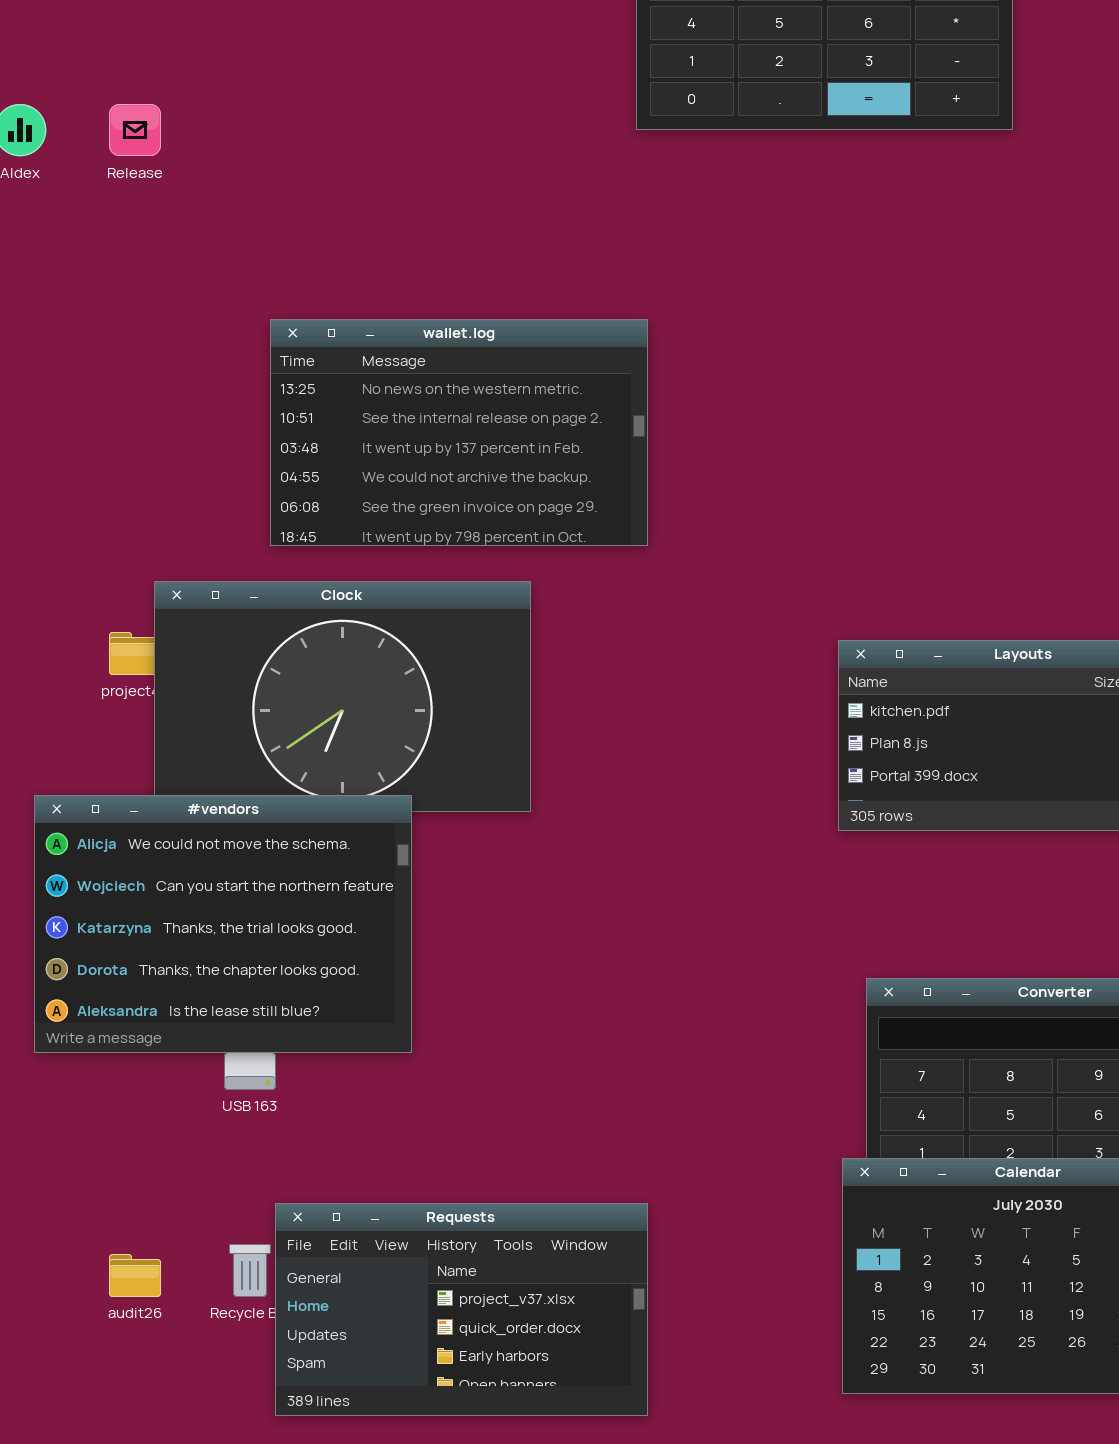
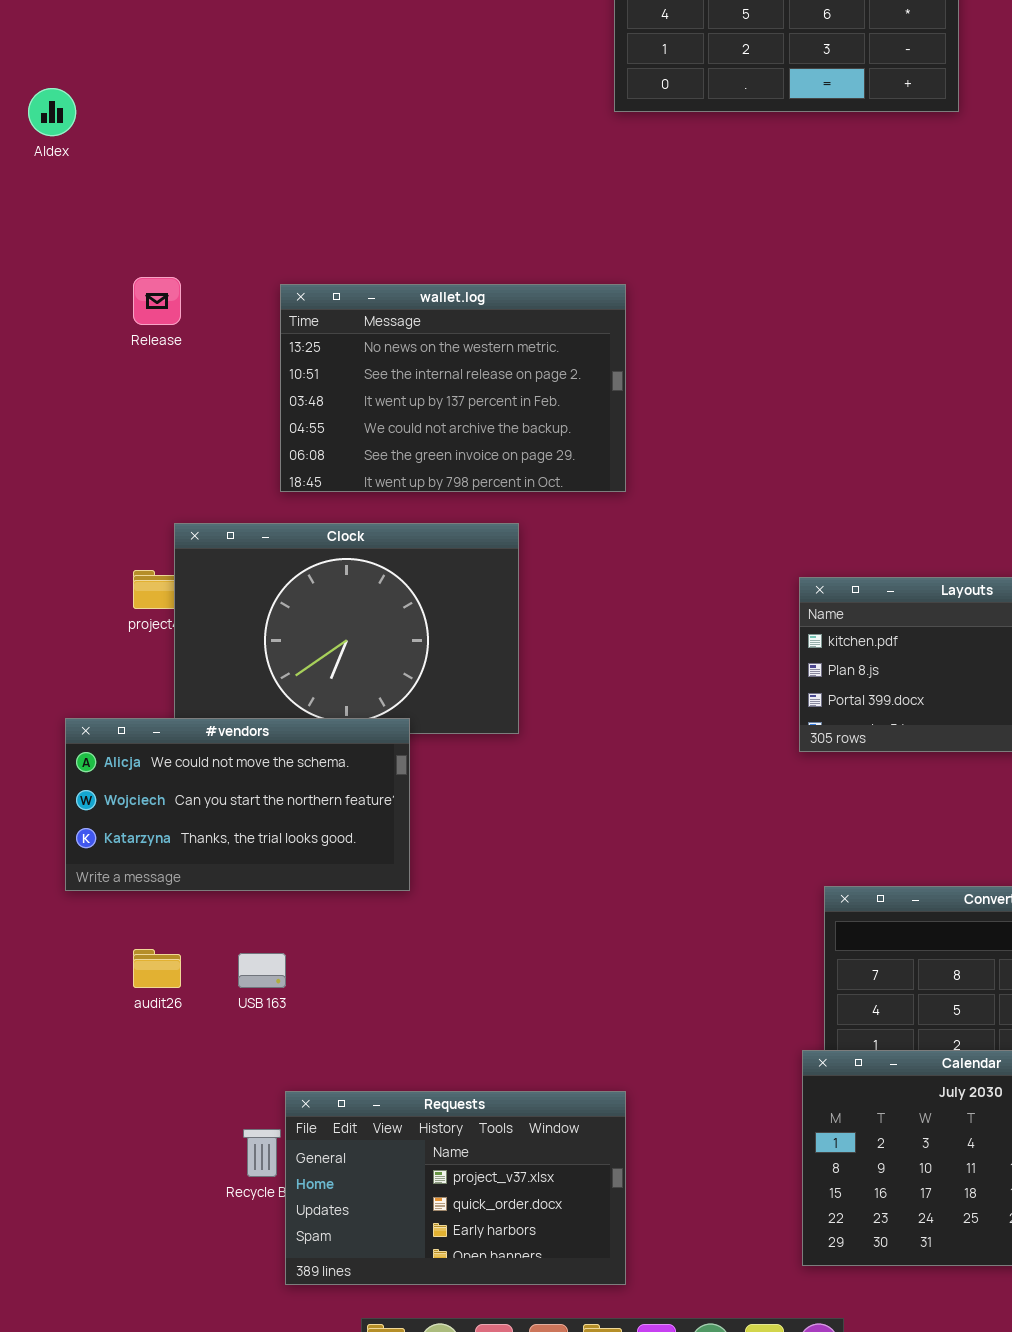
Release: [109,104,161,156] -> [133,277,181,325], moved
#vendors: [34,795,412,1053] -> [65,718,410,891], resized
audit26: [109,1254,161,1297] -> [133,949,181,988], moved

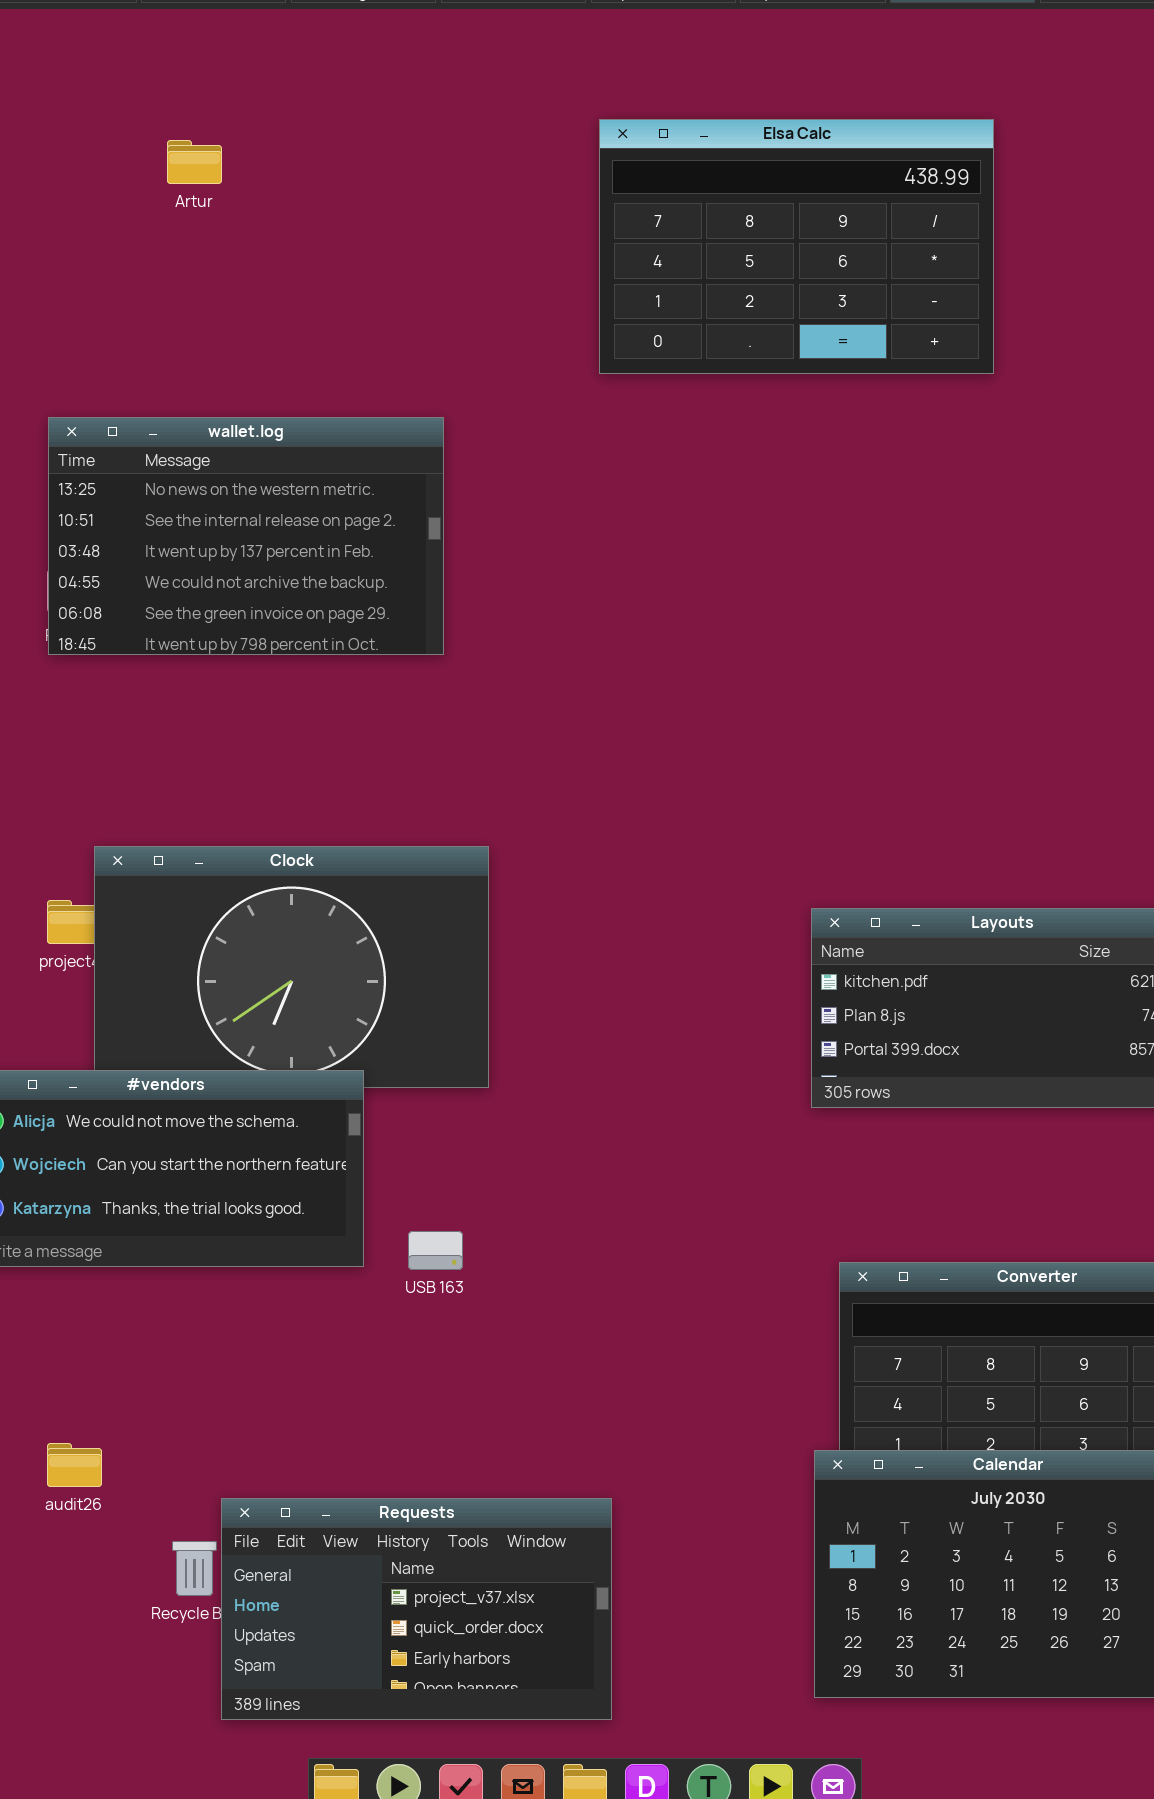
wallet.log: [280,284,626,492] -> [48,417,444,655], moved
audit26: [133,949,181,988] -> [47,1443,102,1487], moved
USB 163: [238,953,286,988] -> [408,1231,463,1270], moved

